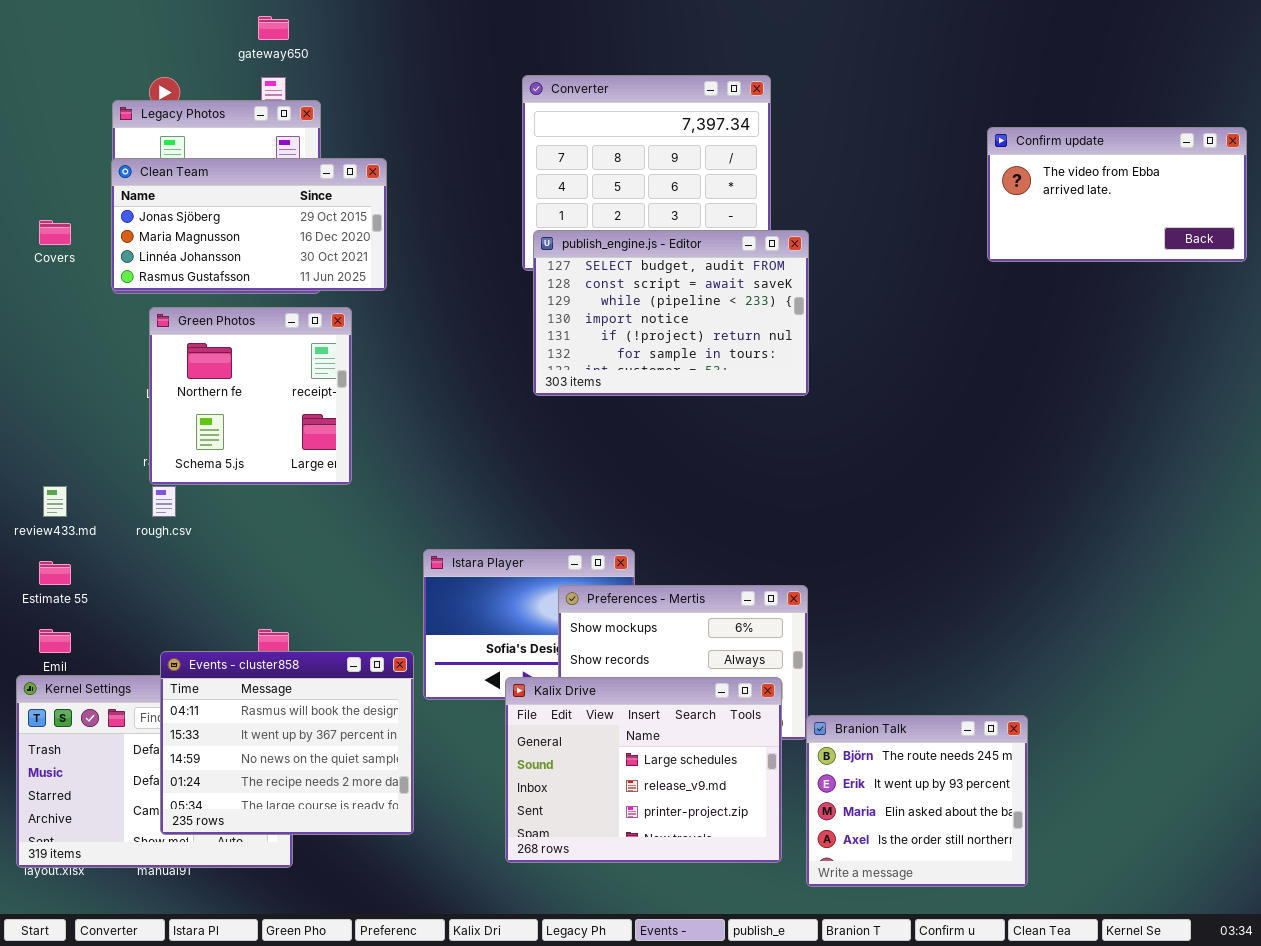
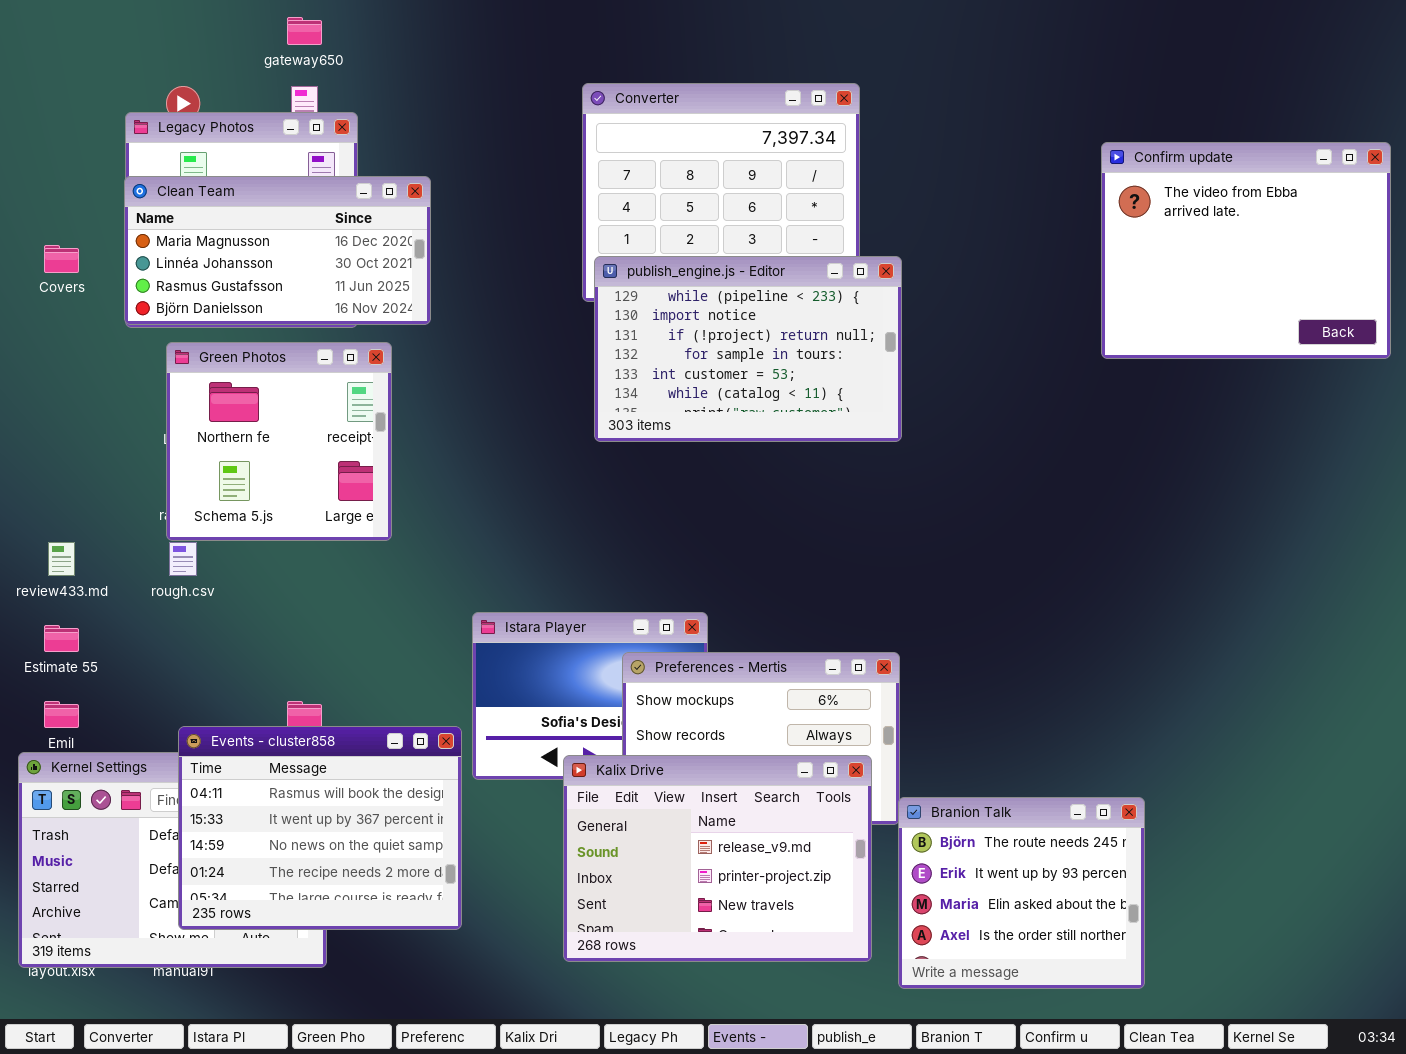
Confirm update: [987,127,1247,262] -> [1101,142,1391,359], resized
Clean Team: [111,158,387,291] -> [124,176,431,325], scrolled down 1 row
publish_engine.js - Editor: [533,230,809,396] -> [594,256,902,442], scrolled down 2 rows
Kalix Drive: [505,677,782,863] -> [563,755,872,962], scrolled down 1 row

